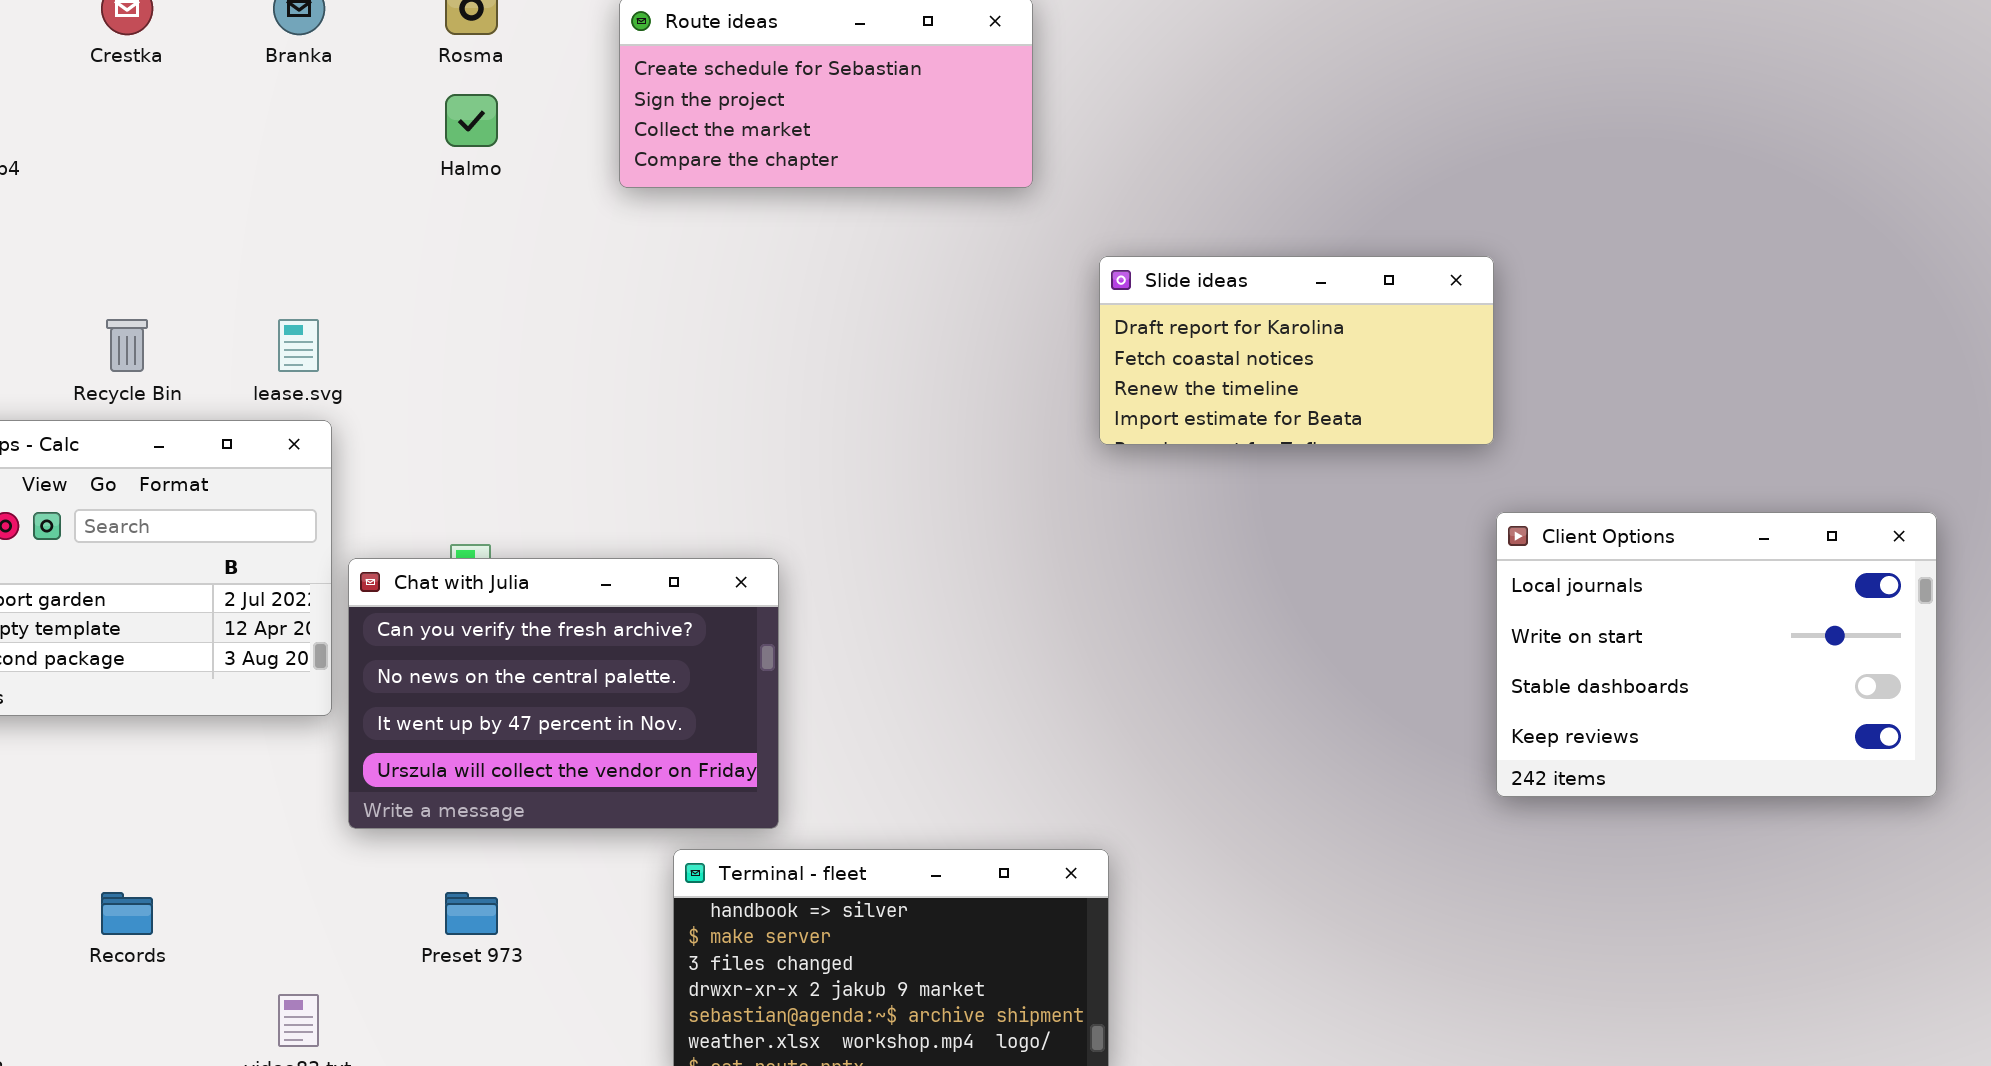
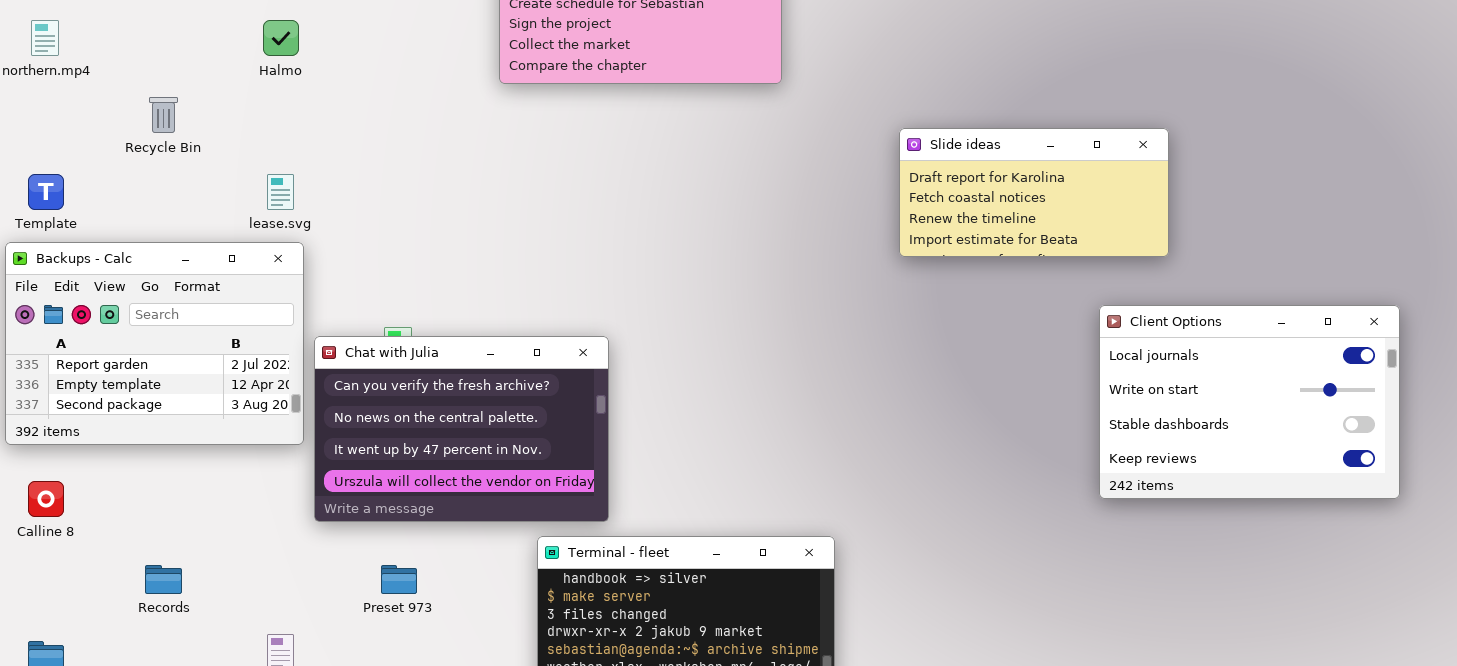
Halmo: [445,94,498,147] -> [263,20,299,56], moved
Slide ideas: [1099,256,1494,445] -> [899,128,1169,257], moved
Recycle Bin: [106,319,148,372] -> [149,97,178,133], moved

